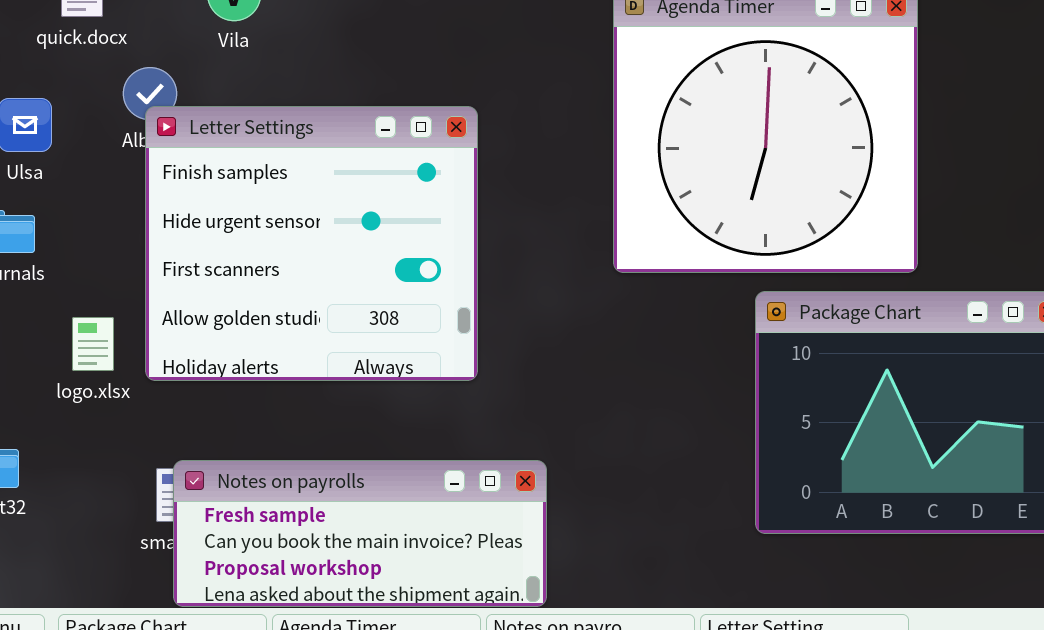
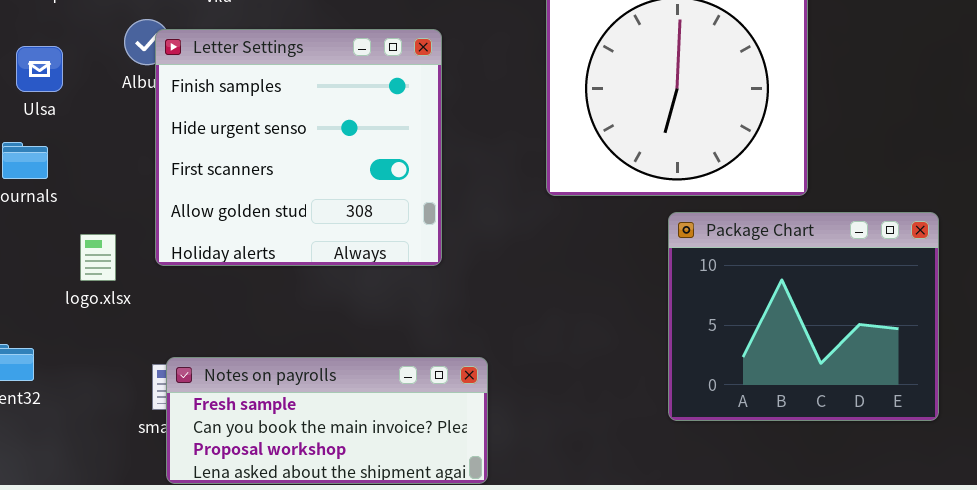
Letter Settings: [145,106,478,381] -> [155,29,442,266], moved

